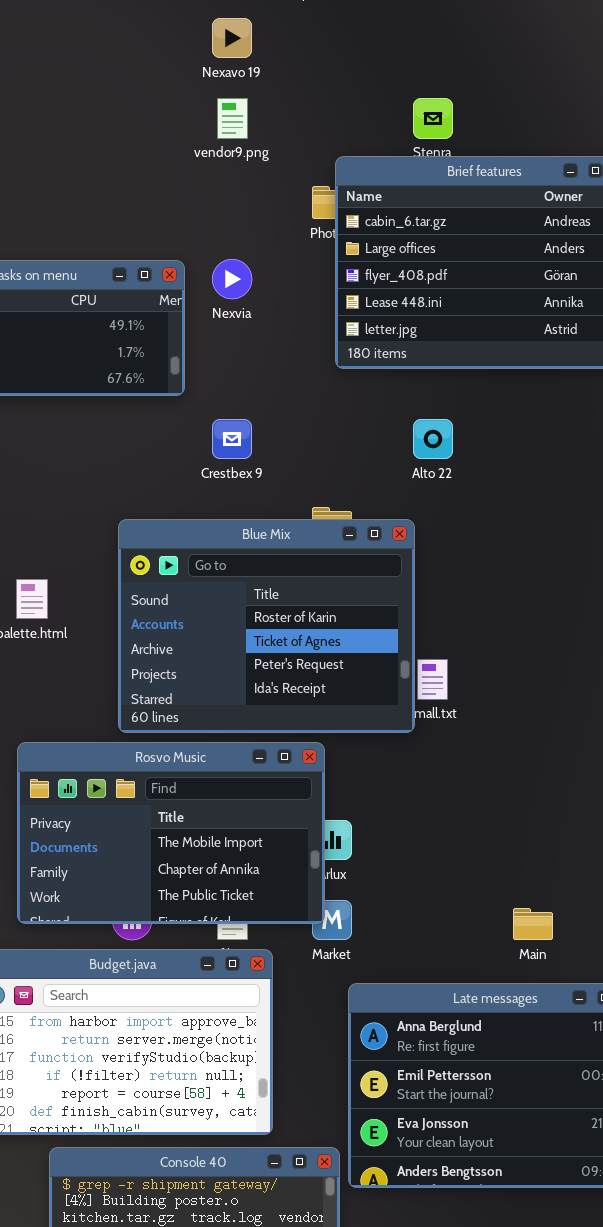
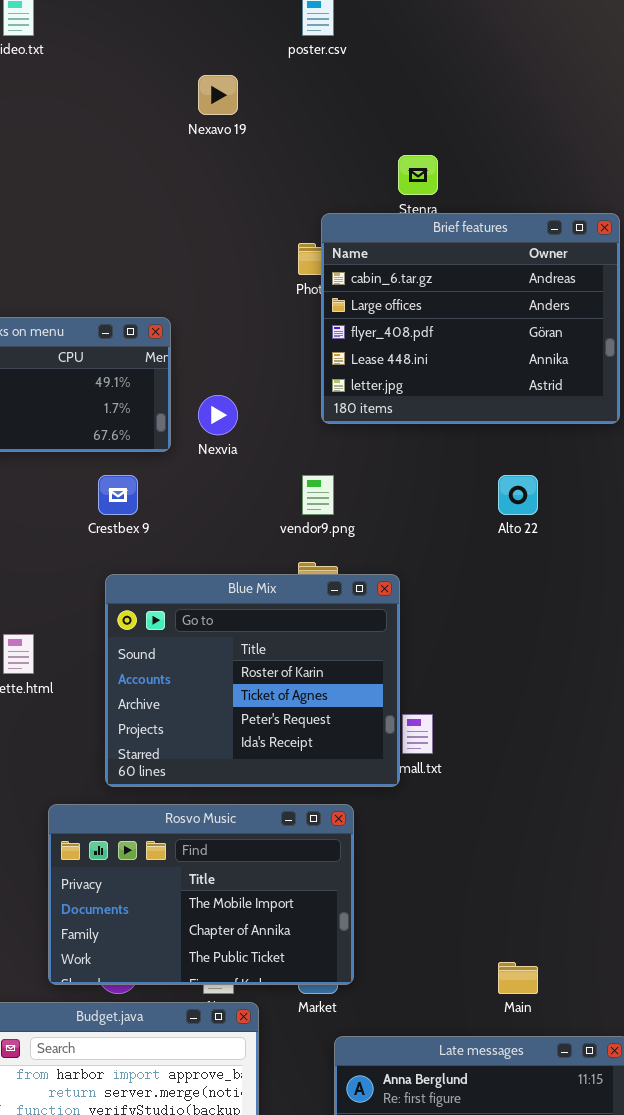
vendor9.png: [217,98,248,139] -> [302,475,334,515], moved
Nexvia: [212,259,252,299] -> [198,395,238,435], moved
Crestbex 9: [212,419,252,459] -> [98,475,138,515], moved
Alto 22: [413,419,453,459] -> [498,475,538,515], moved
Rosvo Music: [17,742,325,924] -> [48,804,354,985], moved

